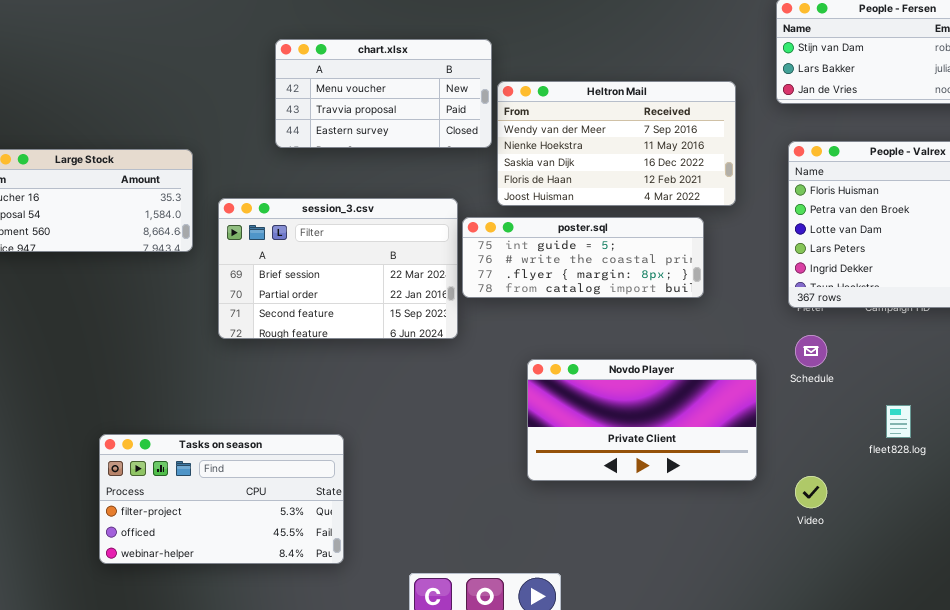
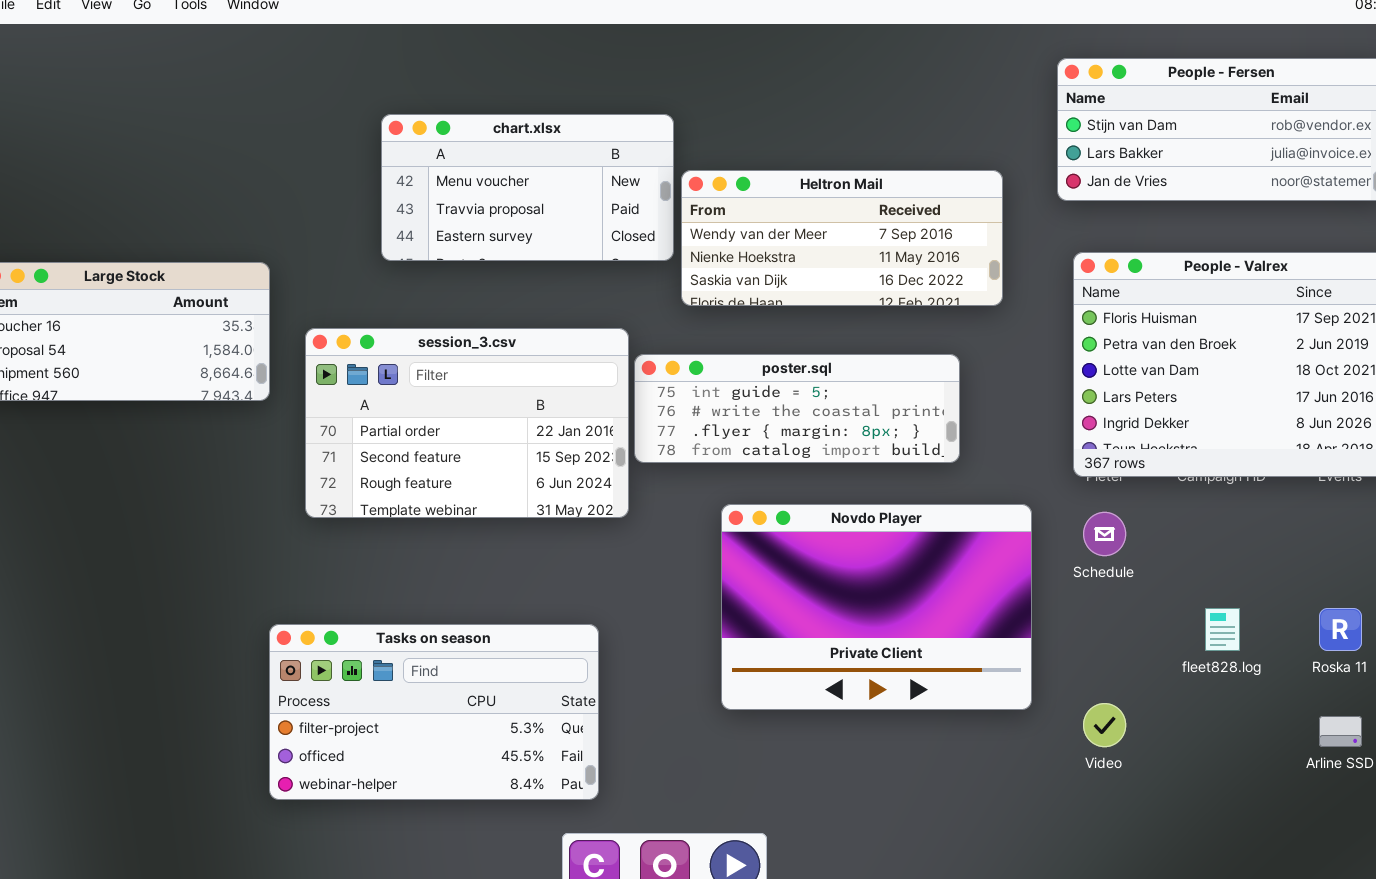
Heltron Mail: [497,81,736,206] -> [681,170,1003,306], resized
session_3.csv: [218,198,458,339] -> [305,328,629,518], scrolled down 1 row
Novdo Player: [527,359,757,481] -> [721,504,1032,710], resized
Tasks on season: [99,434,344,564] -> [269,624,599,800], moved

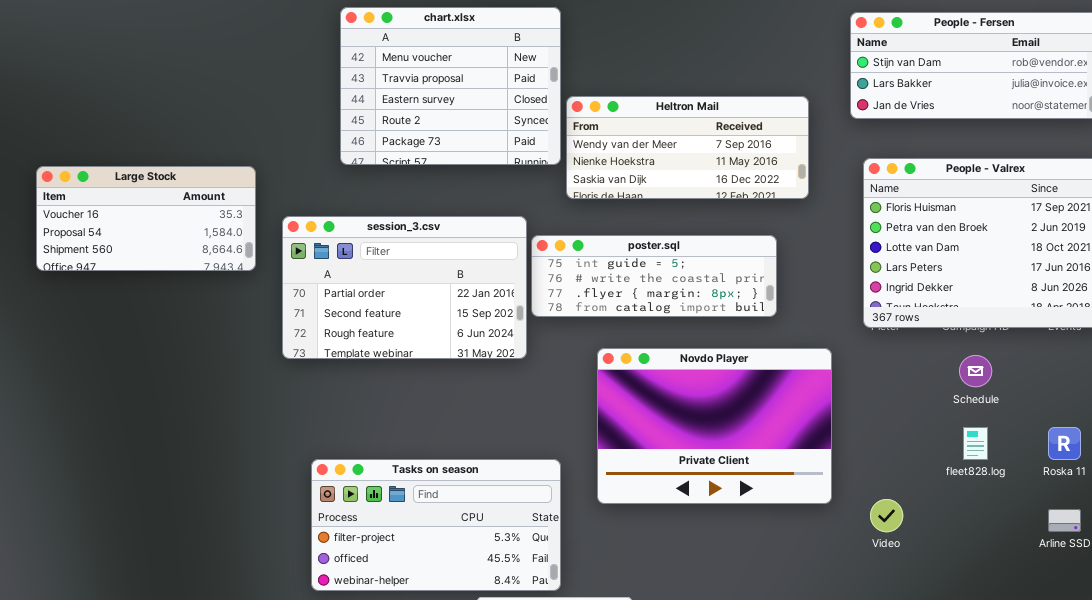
chart.xlsx: [381,114,674,261] -> [340,7,561,165], resized
Schedule: [1083,512,1126,556] -> [959,355,992,387], moved
Tasks on season: [269,624,599,800] -> [311,459,561,591], moved

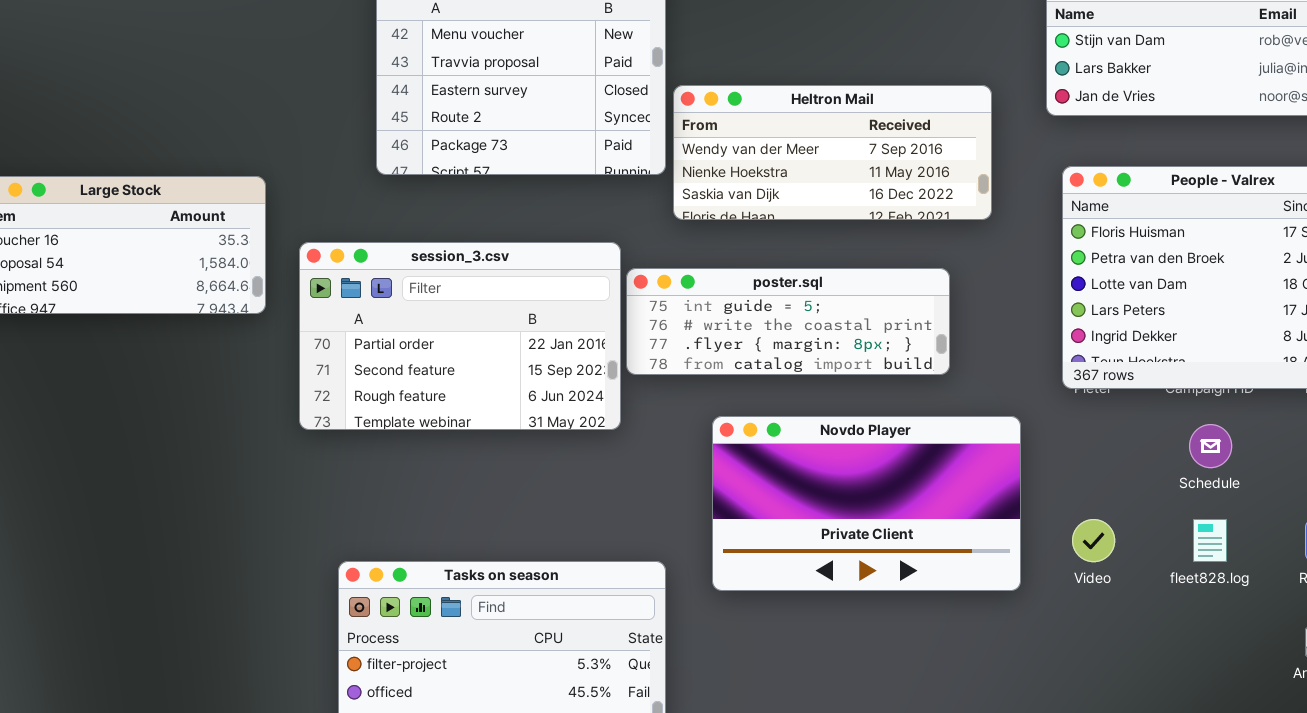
Novdo Player: [597,348,832,504] -> [712,416,1021,591], resized
Video: [870,499,903,532] -> [1072,519,1115,562], moved

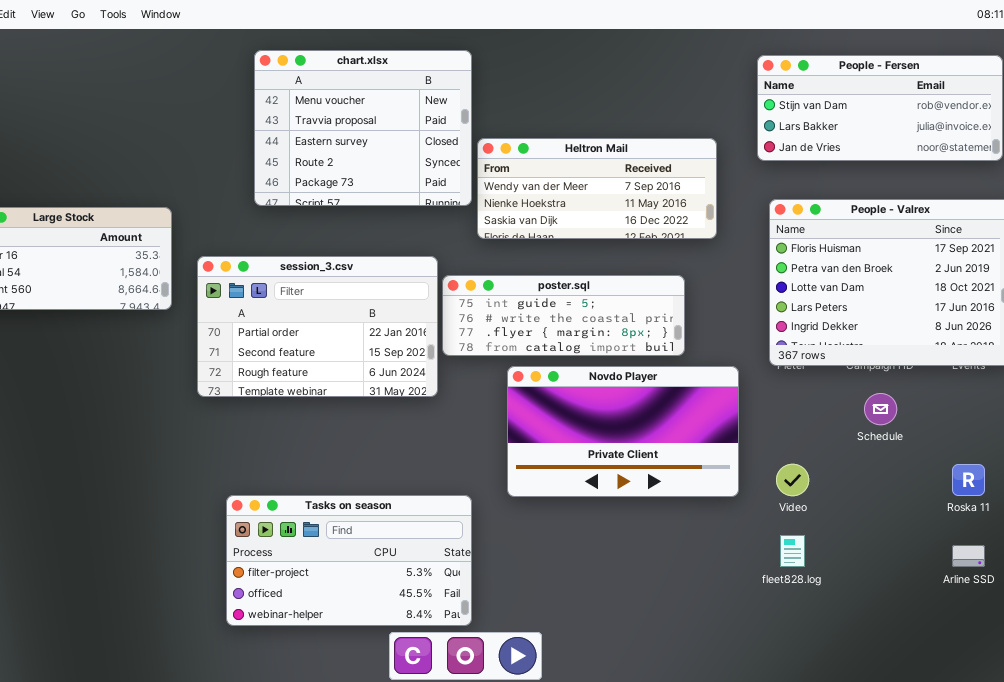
Novdo Player: [712,416,1021,591] -> [507,366,739,497], moved
fleet828.log: [1193,519,1227,562] -> [780,535,805,567], moved

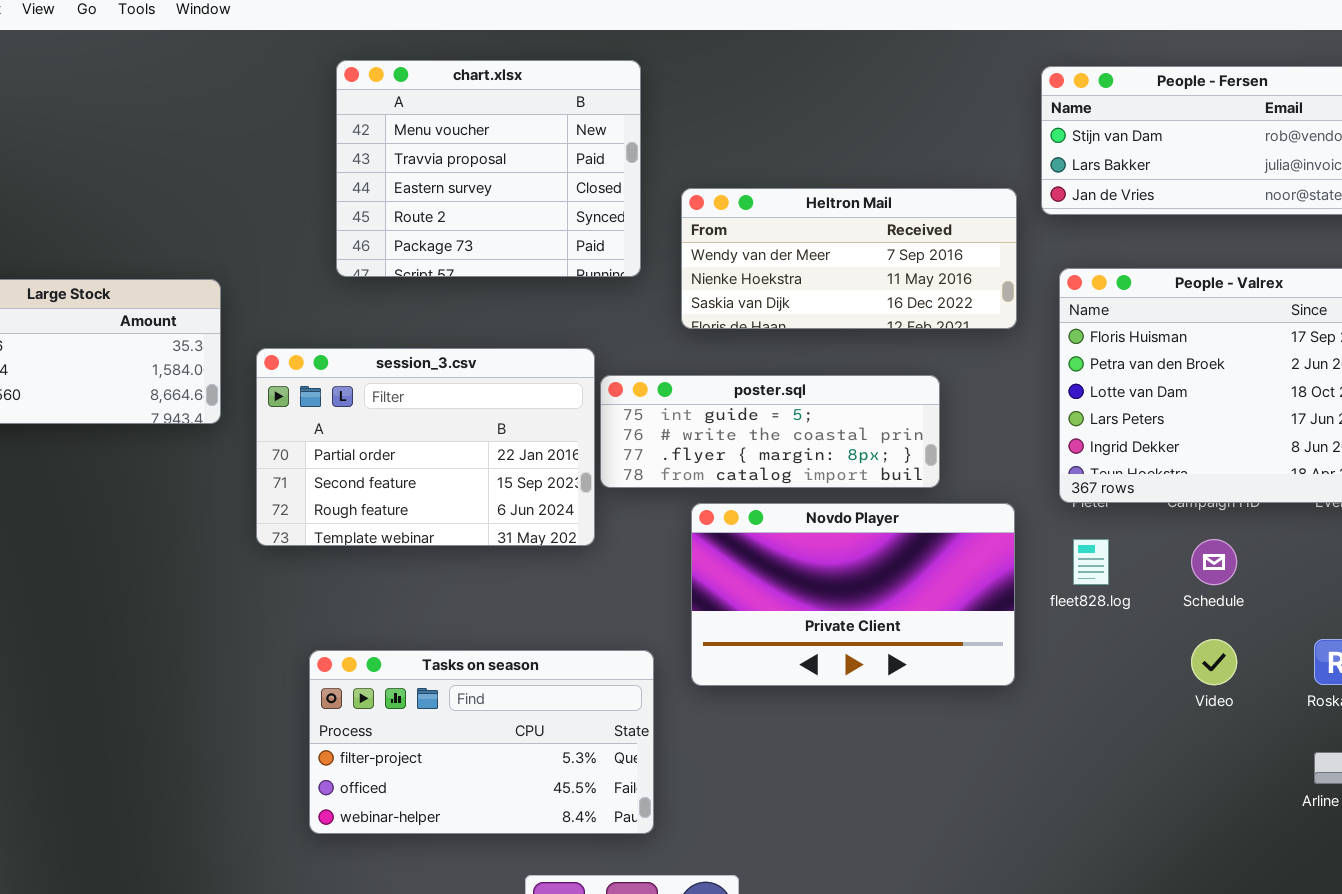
Heltron Mail: [477,138,717,239] -> [681,188,1017,329], moved
Video: [776,464,809,496] -> [1191,639,1237,685], moved
Tasks on season: [226,495,472,626] -> [309,650,654,834], moved
fleet828.log: [780,535,805,567] -> [1073,539,1109,585], moved

